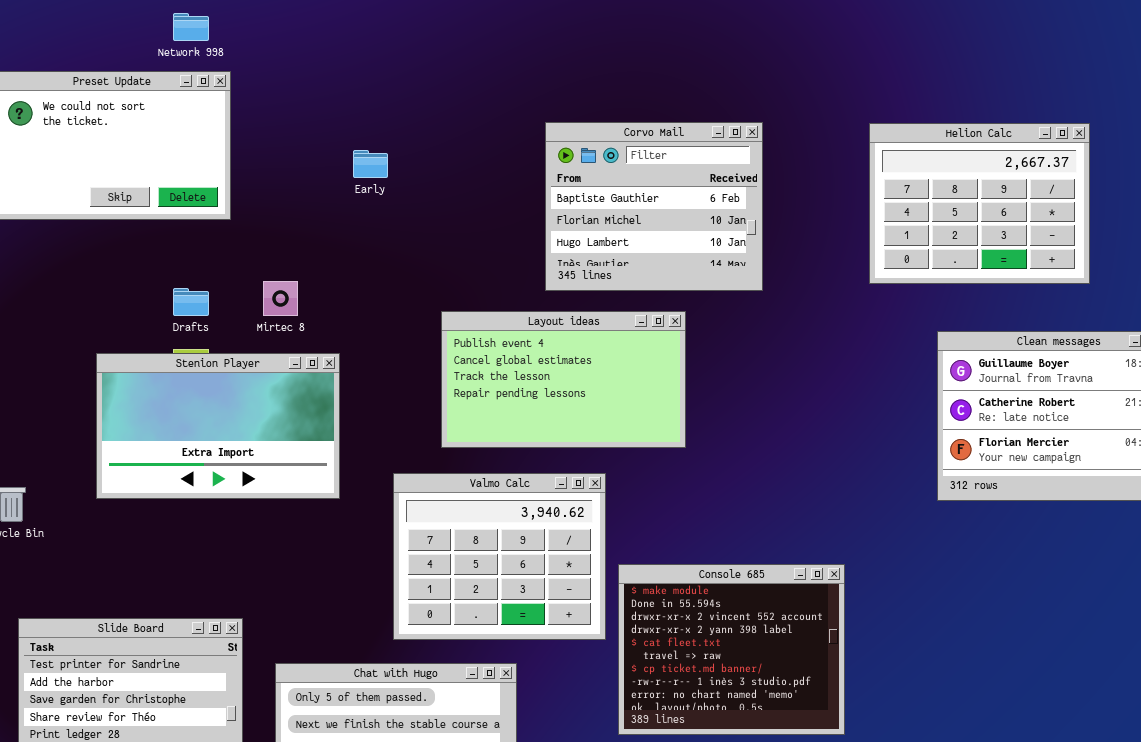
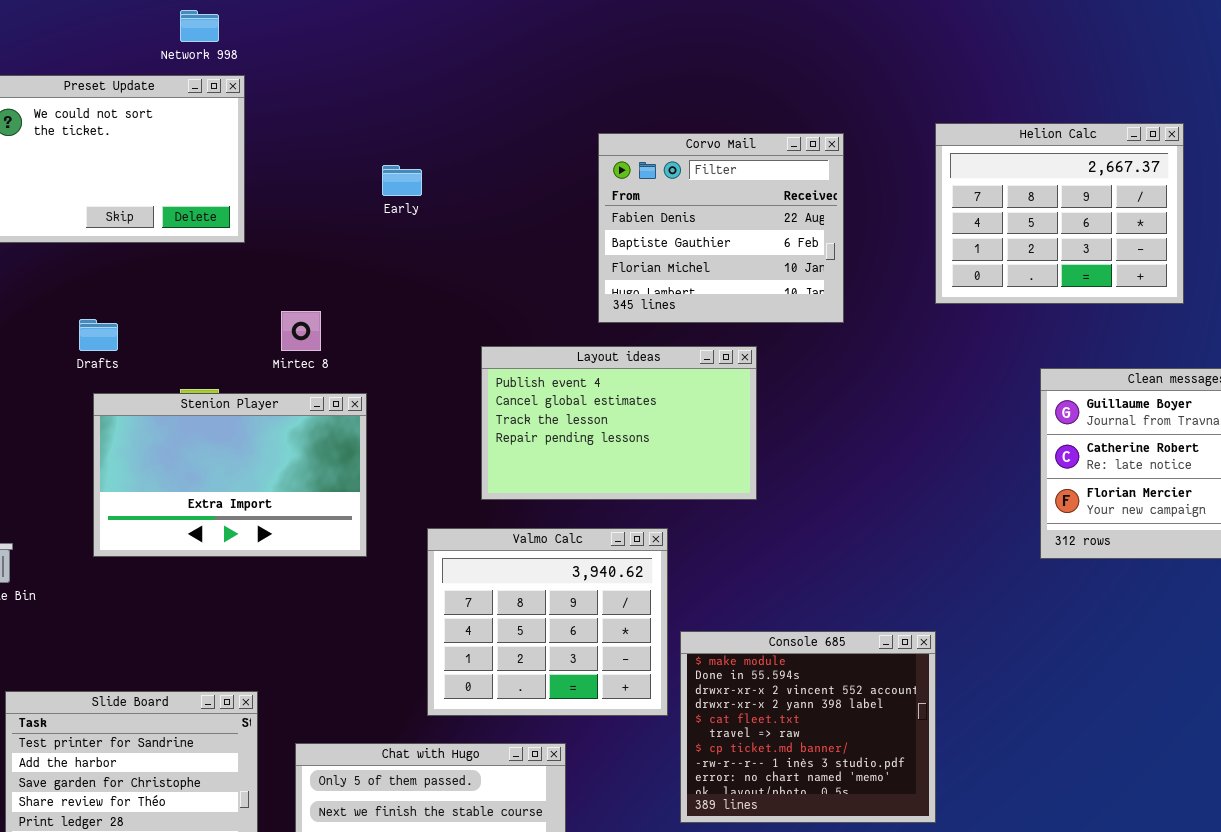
Corvo Mail: [545,122,763,291] -> [598,133,844,323], scrolled up 1 row
Helion Calc: [869,123,1090,284] -> [935,123,1184,304], moved
Drafts: [173,288,209,316] -> [79,319,118,351], moved

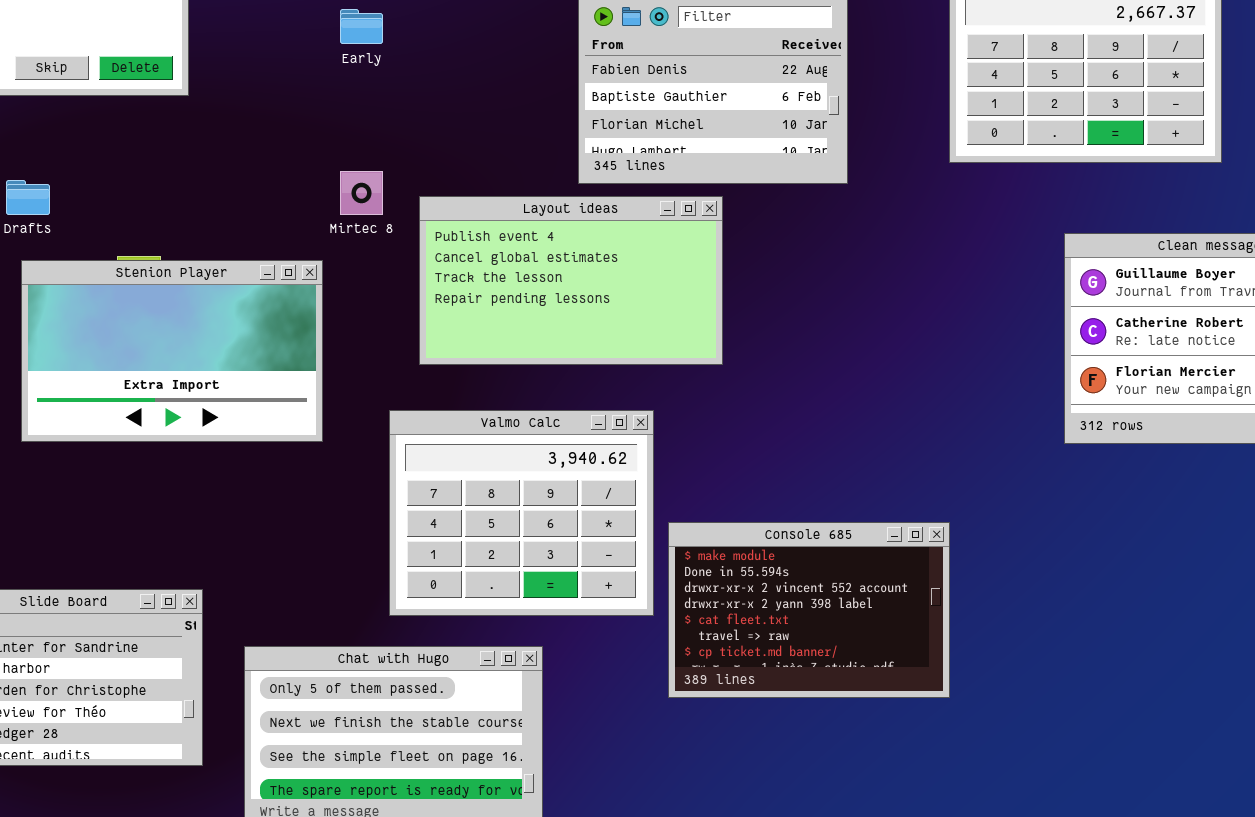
Mirtec 8: [281,311,321,351] -> [340,171,383,215], moved
Layout ideas: [481,346,757,500] -> [419,196,723,365], moved
Console 685: [680,631,936,823] -> [668,522,950,698], resized

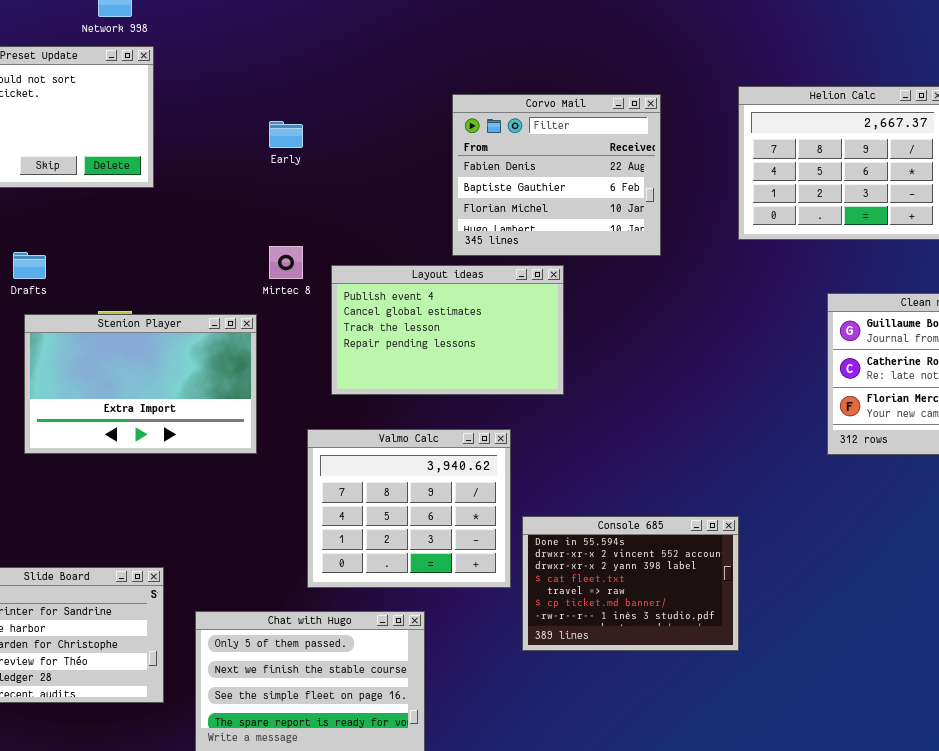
Console 685: [668,522,950,698] -> [522,516,739,651], scrolled down 1 row

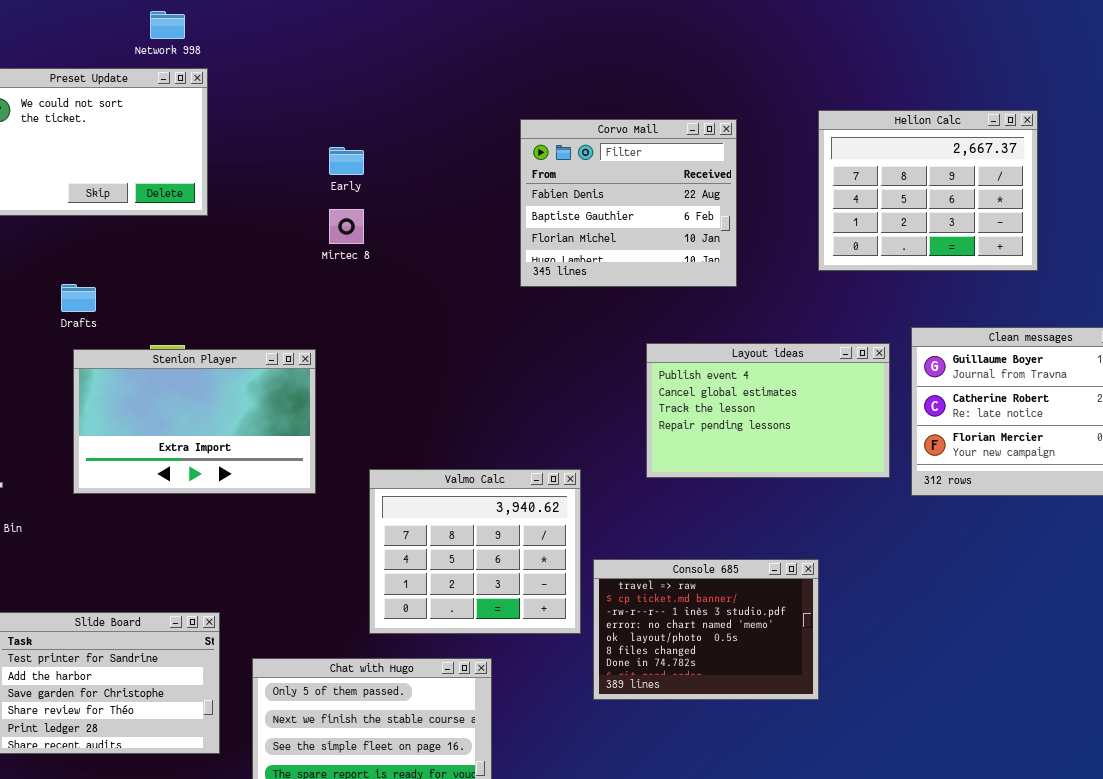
Mirtec 8: [269,246,303,279] -> [329,209,364,244], moved
Layout ideas: [331,265,564,395] -> [646,343,890,478], moved
Console 685: [522,516,739,651] -> [593,559,819,700], scrolled down 4 rows

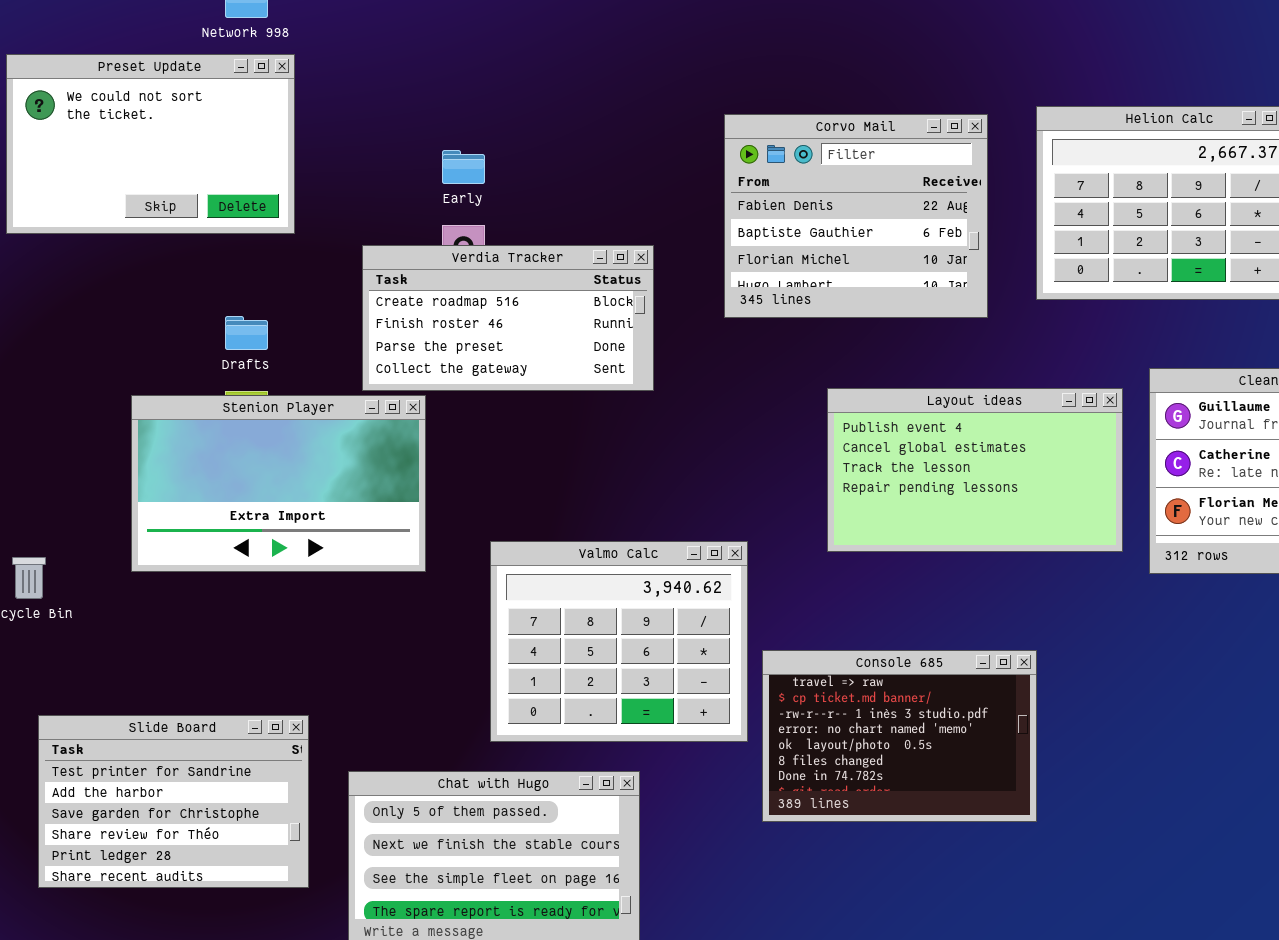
Corvo Mail: [520,119,737,287] -> [724,114,988,318], moved
Verdia Tracker: none -> [362,245,654,391], opened
Drafts: [61,284,96,312] -> [225,316,268,350], moved

